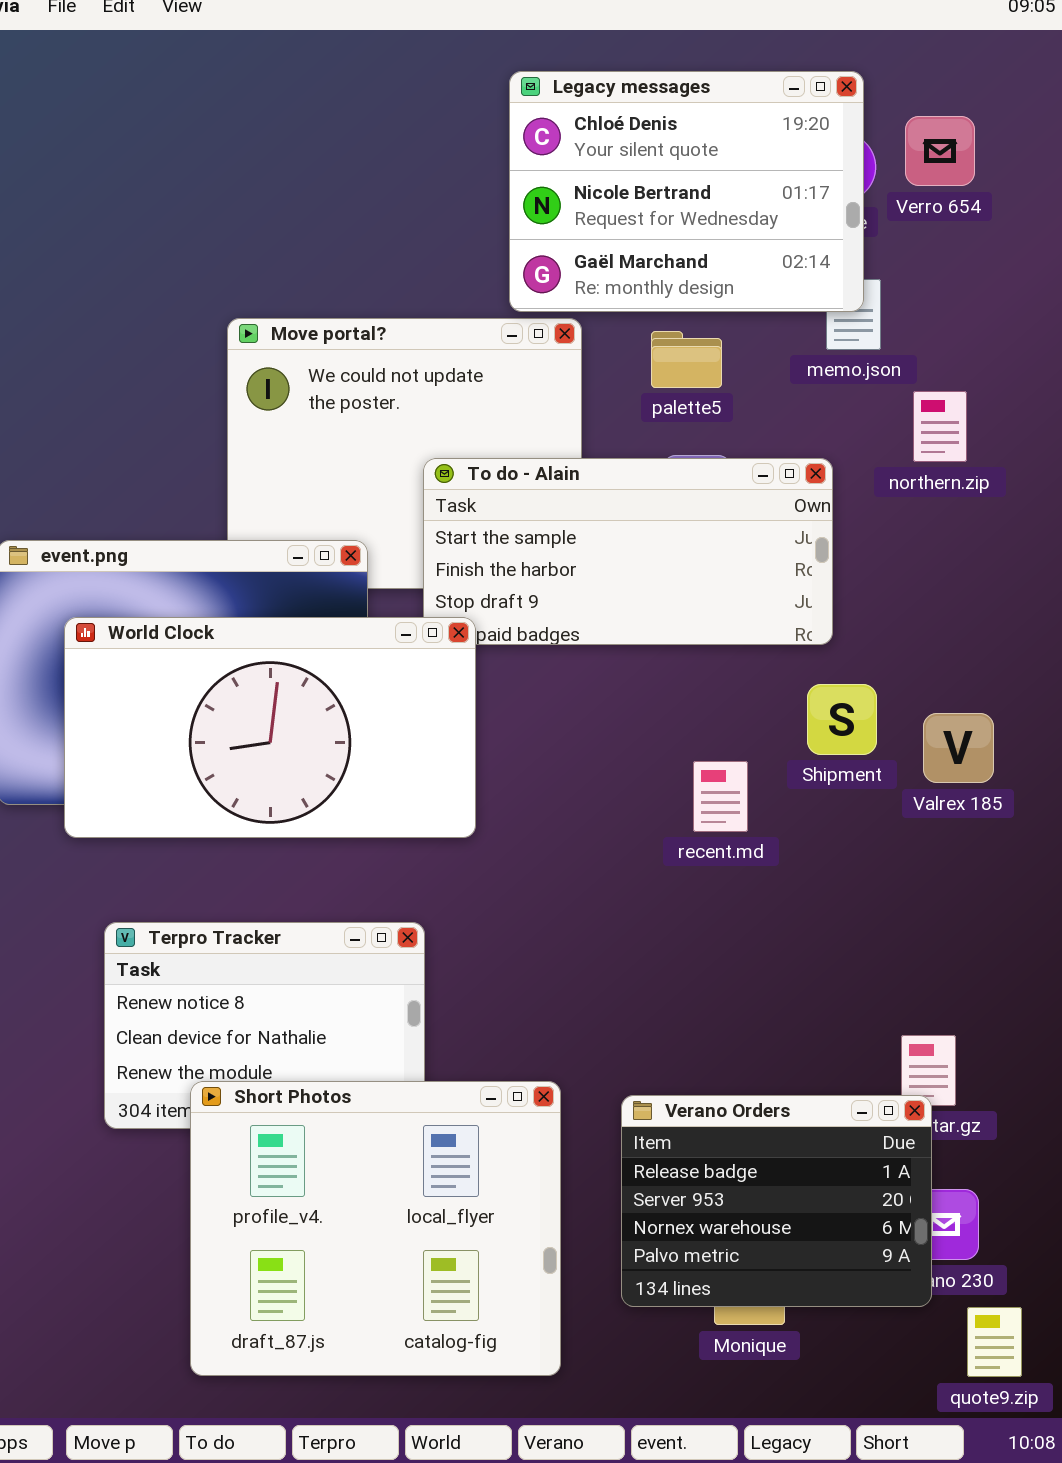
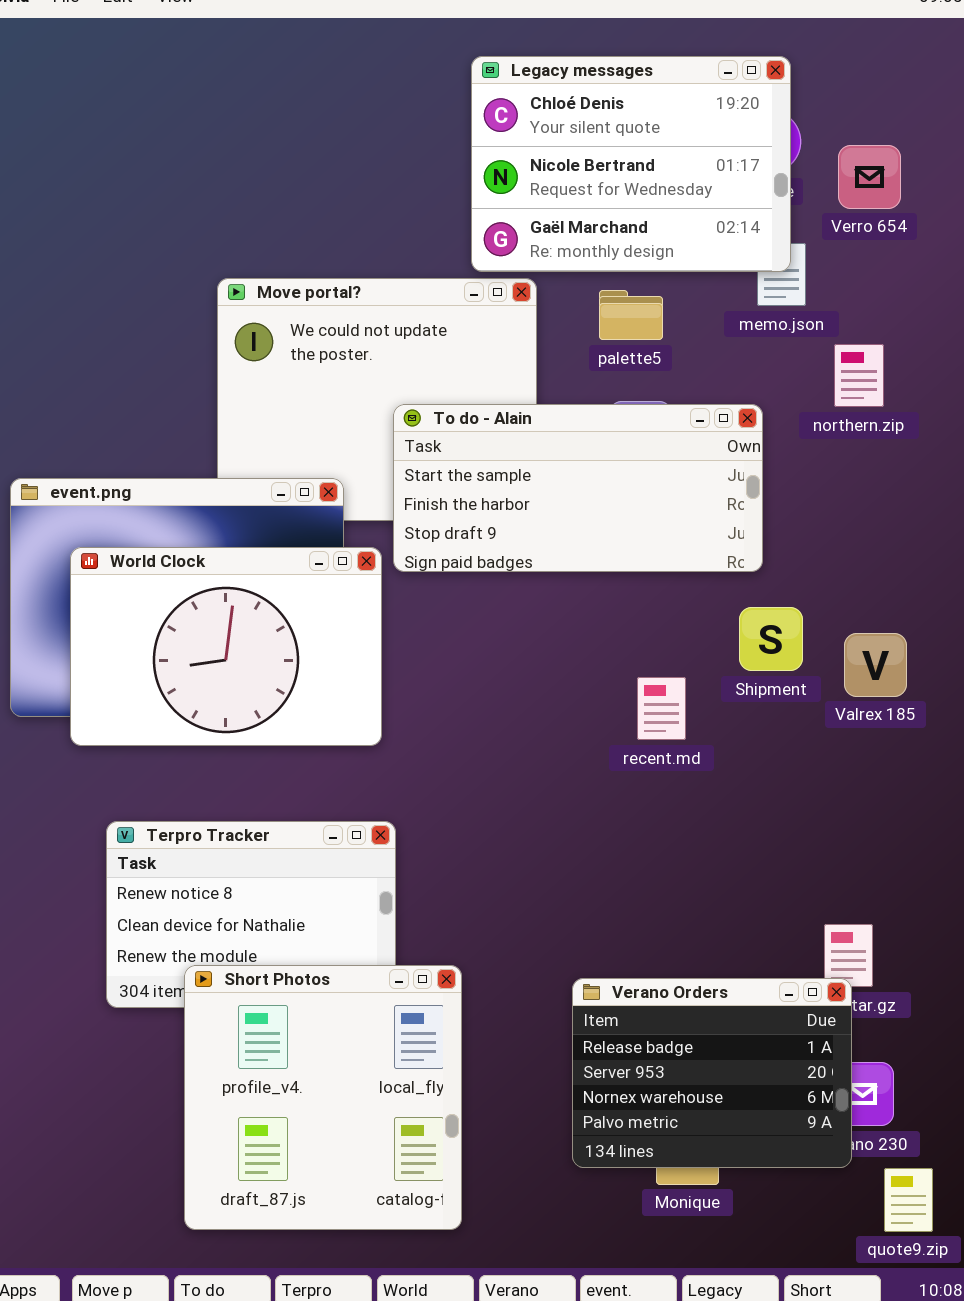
Verro 654: [905,116,975,186] -> [838,145,901,209], moved
World Clock: [64,617,476,838] -> [70,547,382,746], resized
Short Photos: [190,1081,561,1376] -> [184,965,462,1230], resized

